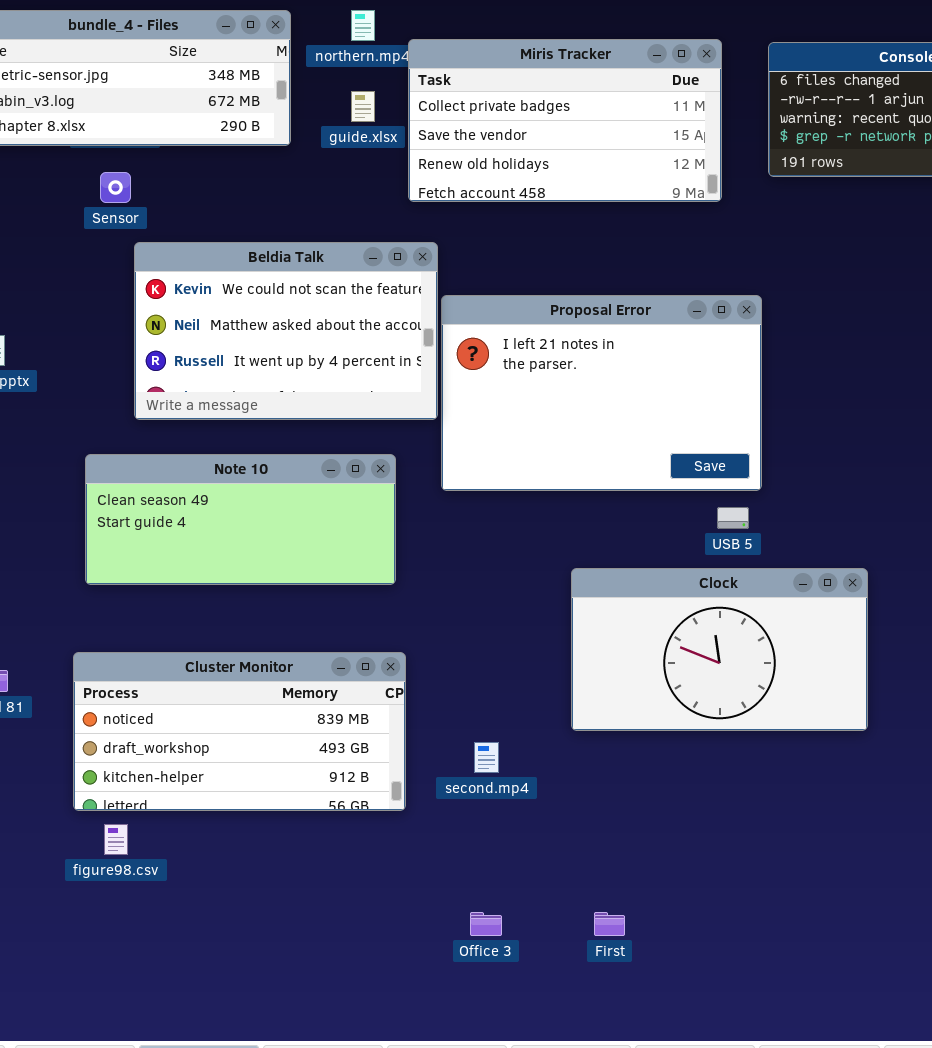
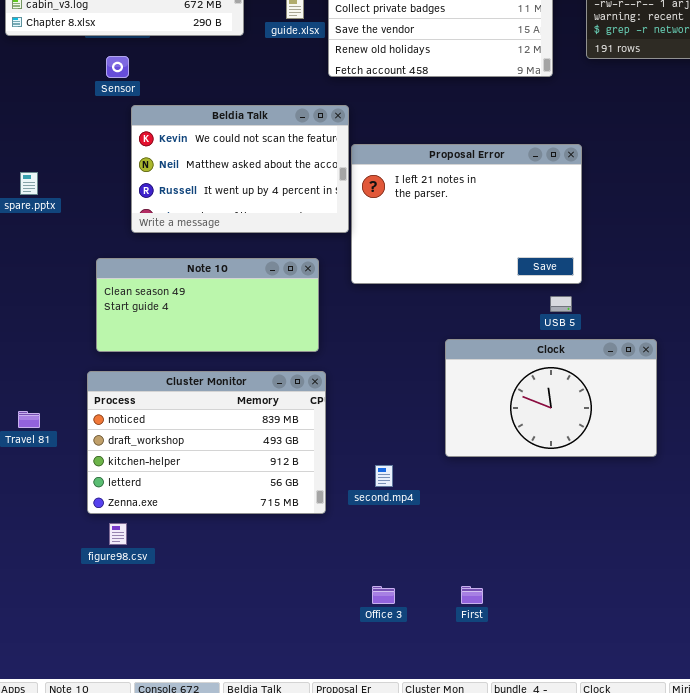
Cluster Monitor: [73,652,406,811] -> [87,371,326,514], resized

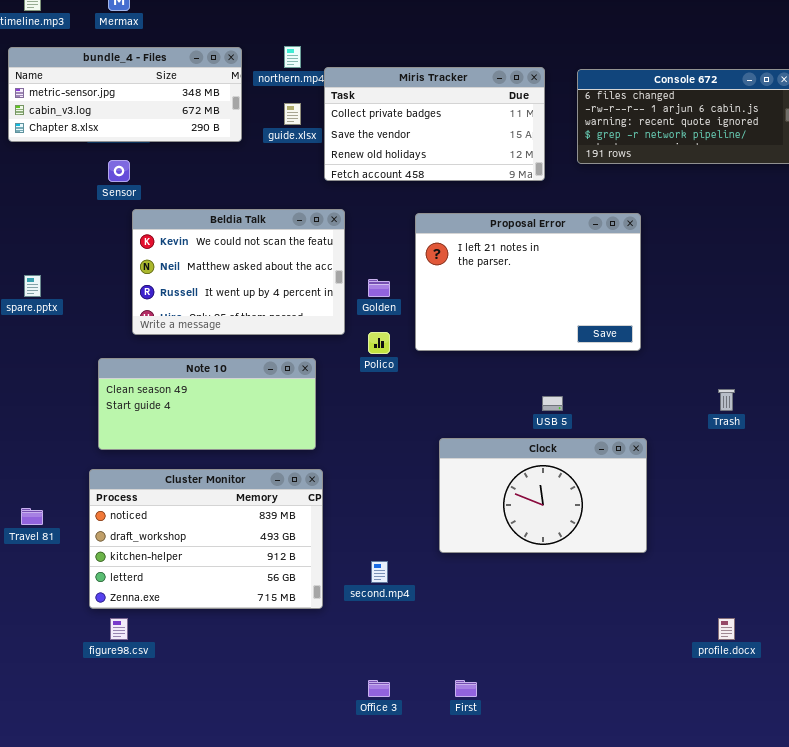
Proposal Error: [351,144,582,284] -> [415,213,641,351], moved

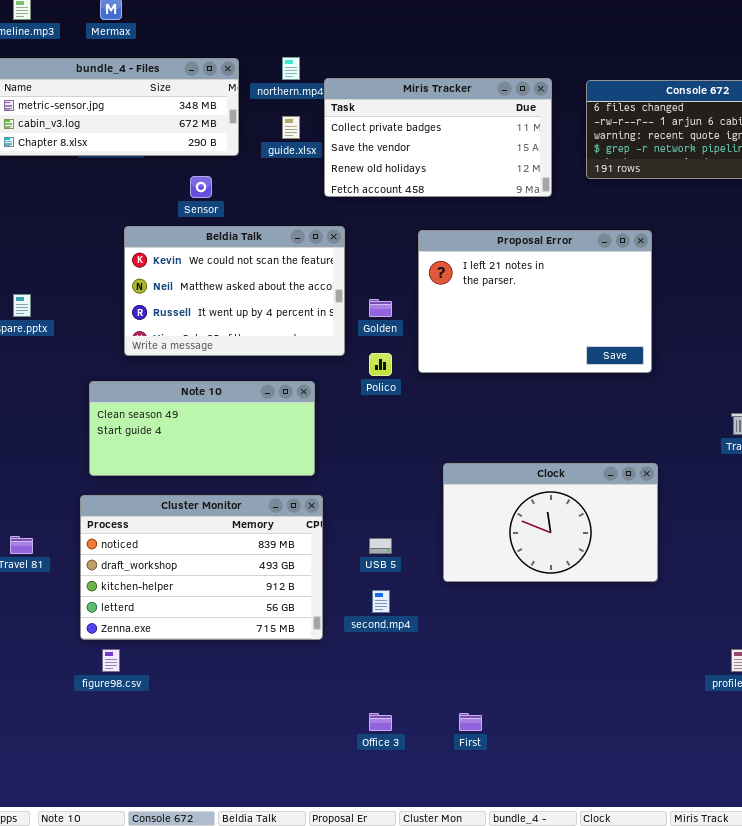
Sensor: [108,160,130,182] -> [190,176,212,198], moved
USB 5: [542,396,563,411] -> [369,538,392,554], moved

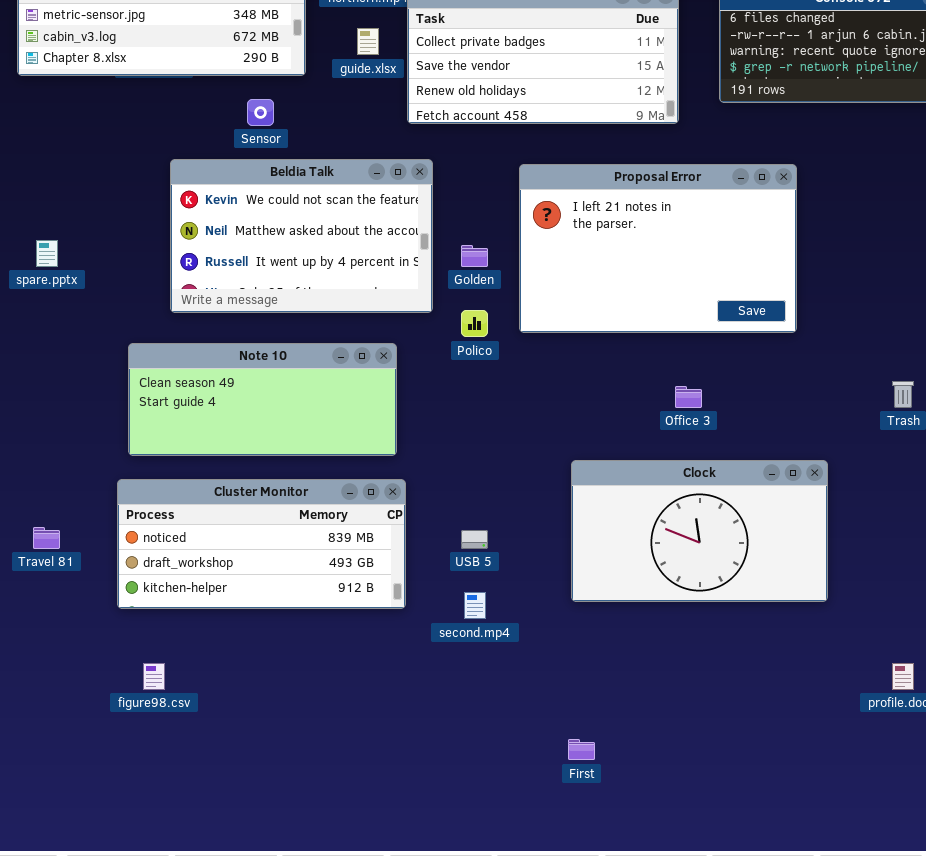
Clock: [443,463,658,582] -> [571,460,828,602], moved
Cluster Monitor: [80,495,323,640] -> [117,479,406,609], resized
Office 3: [369,713,392,731] -> [675,386,702,408], moved

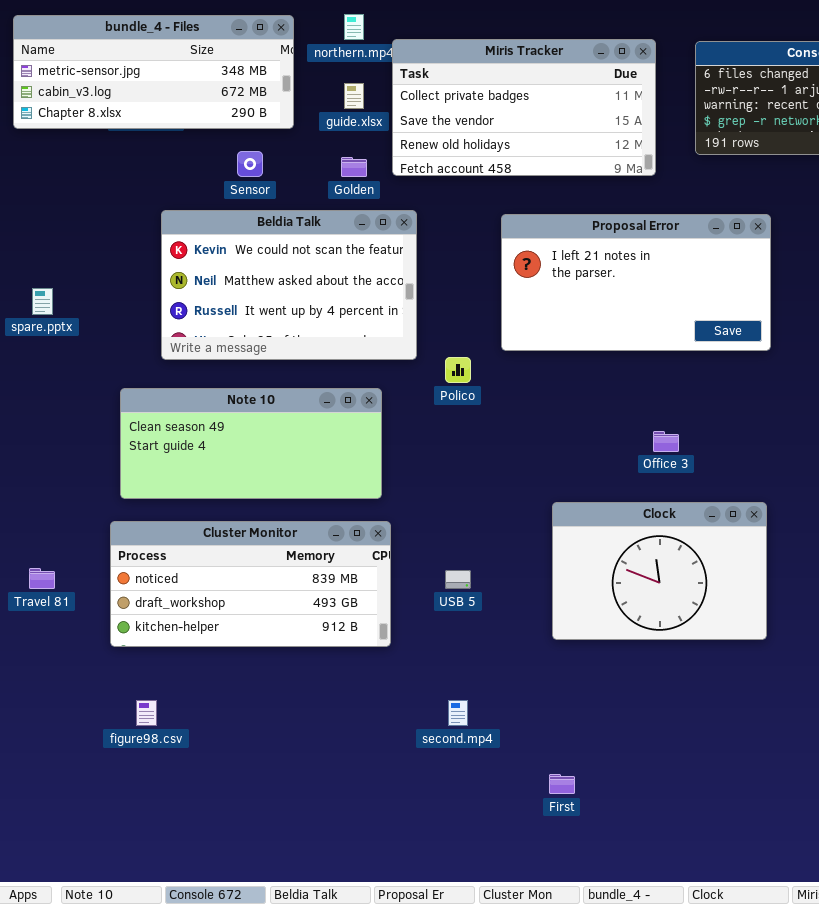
Proposal Error: [519,164,797,333] -> [501,214,771,351], resized
Golden: [461,245,488,267] -> [341,157,367,177], moved
Clock: [571,460,828,602] -> [552,502,767,640], resized
second.mp4: [464,592,486,619] -> [448,700,468,726], moved

